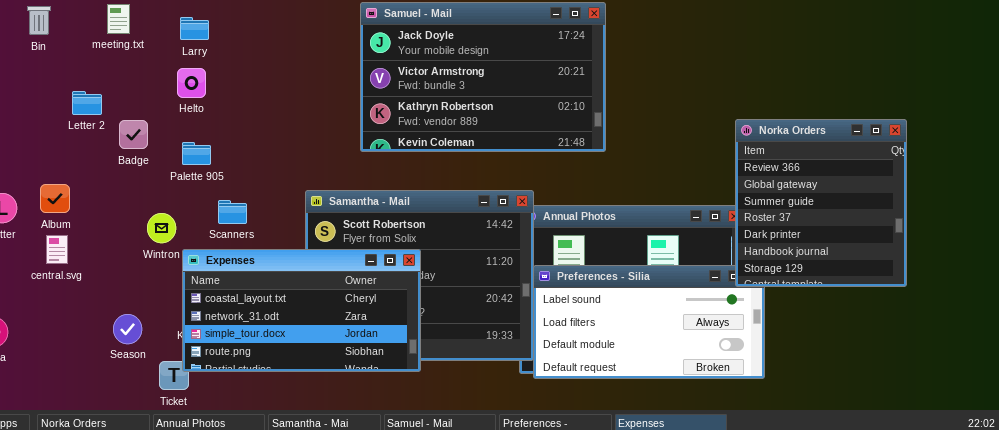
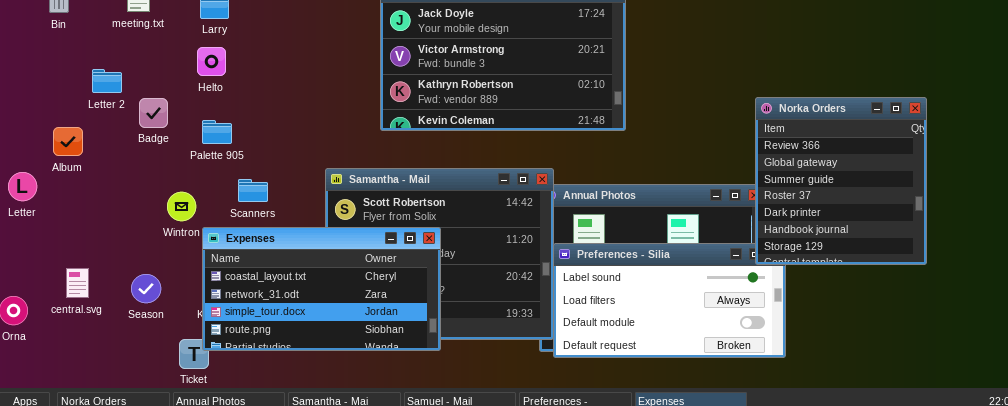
Album: [40,184,70,213] -> [53,127,83,156], moved
central.svg: [46,235,68,264] -> [66,268,89,298], moved
Season: [113,314,142,344] -> [131,274,161,303], moved

